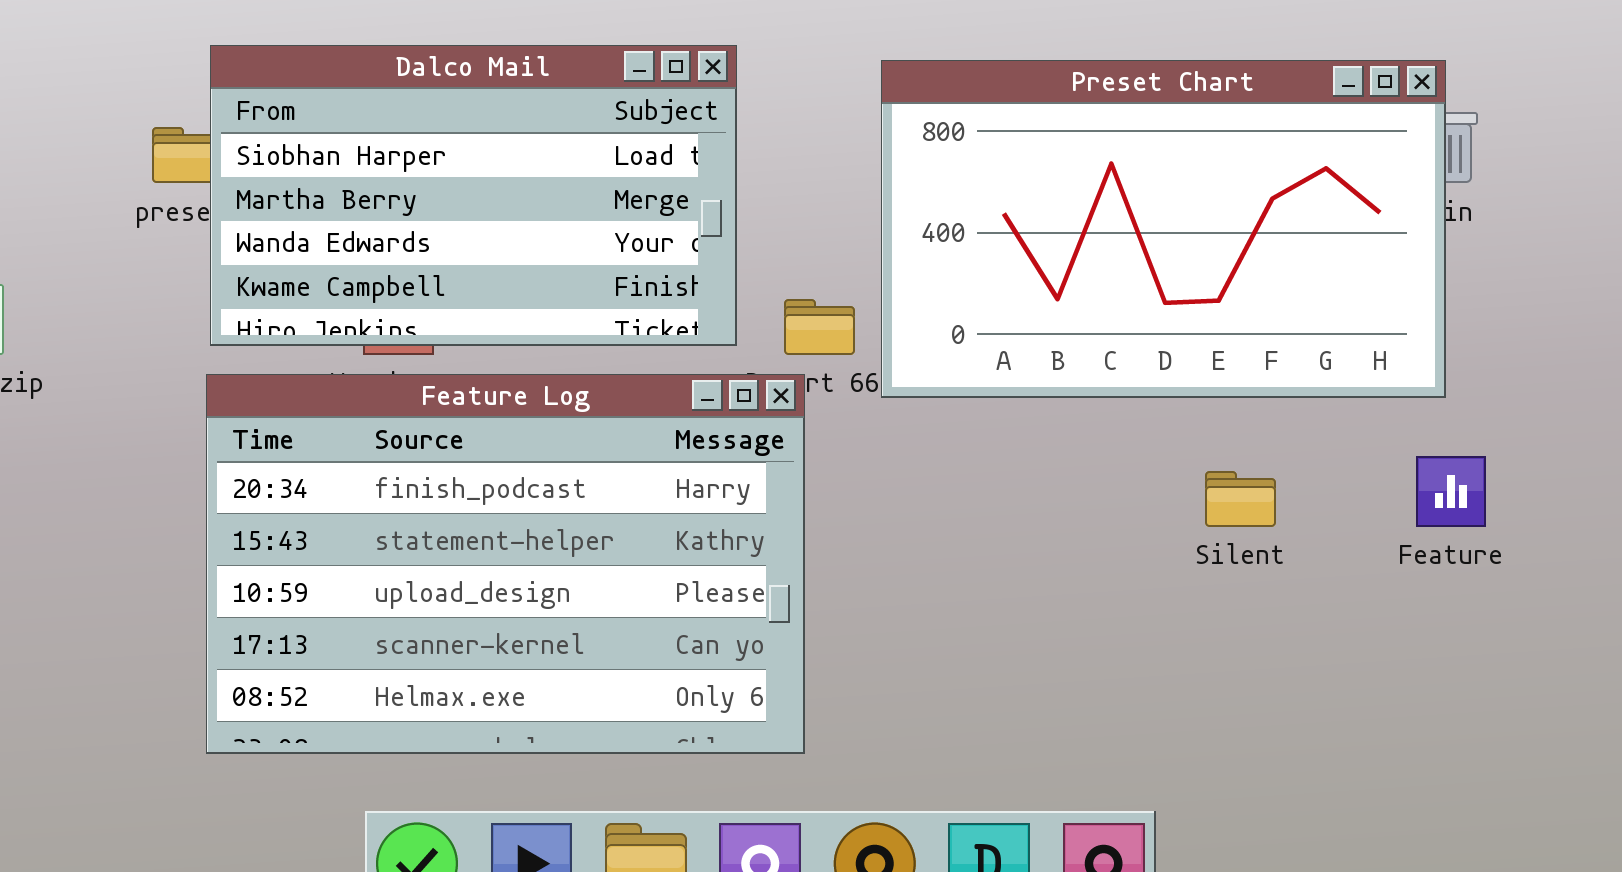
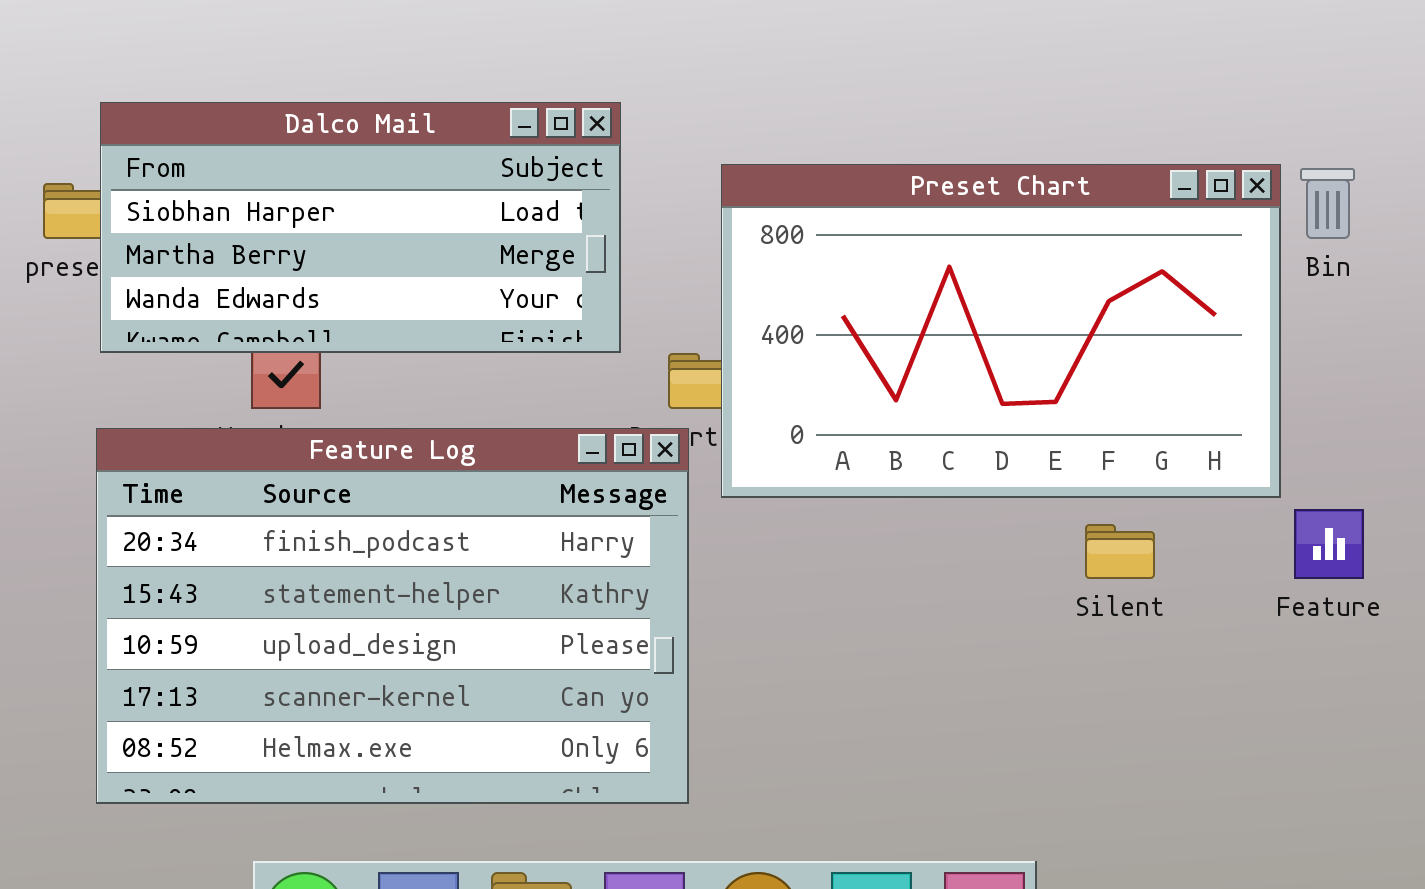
Dalco Mail: [210,45,737,346] -> [100,102,621,353], resized
Preset Chart: [881,60,1446,398] -> [721,164,1281,498], moved

